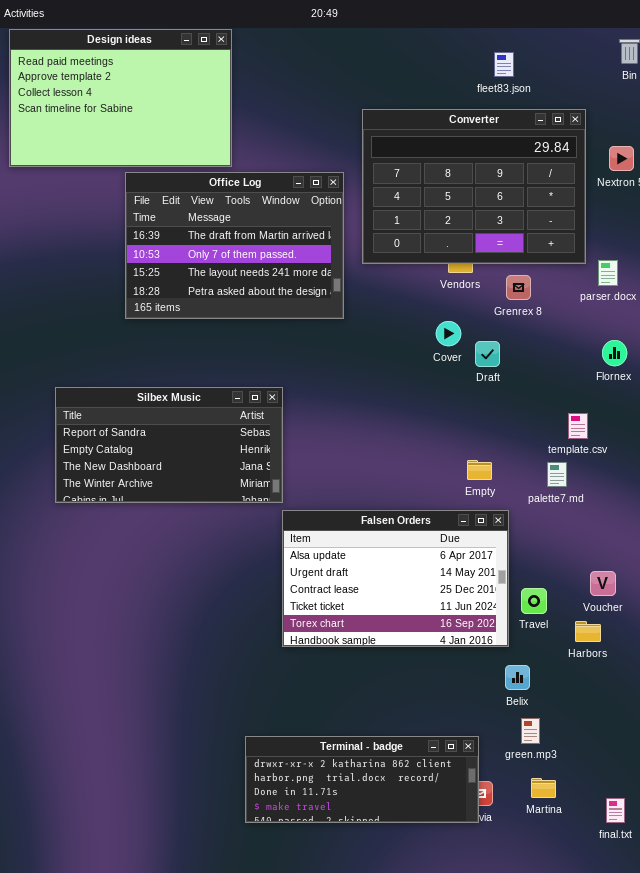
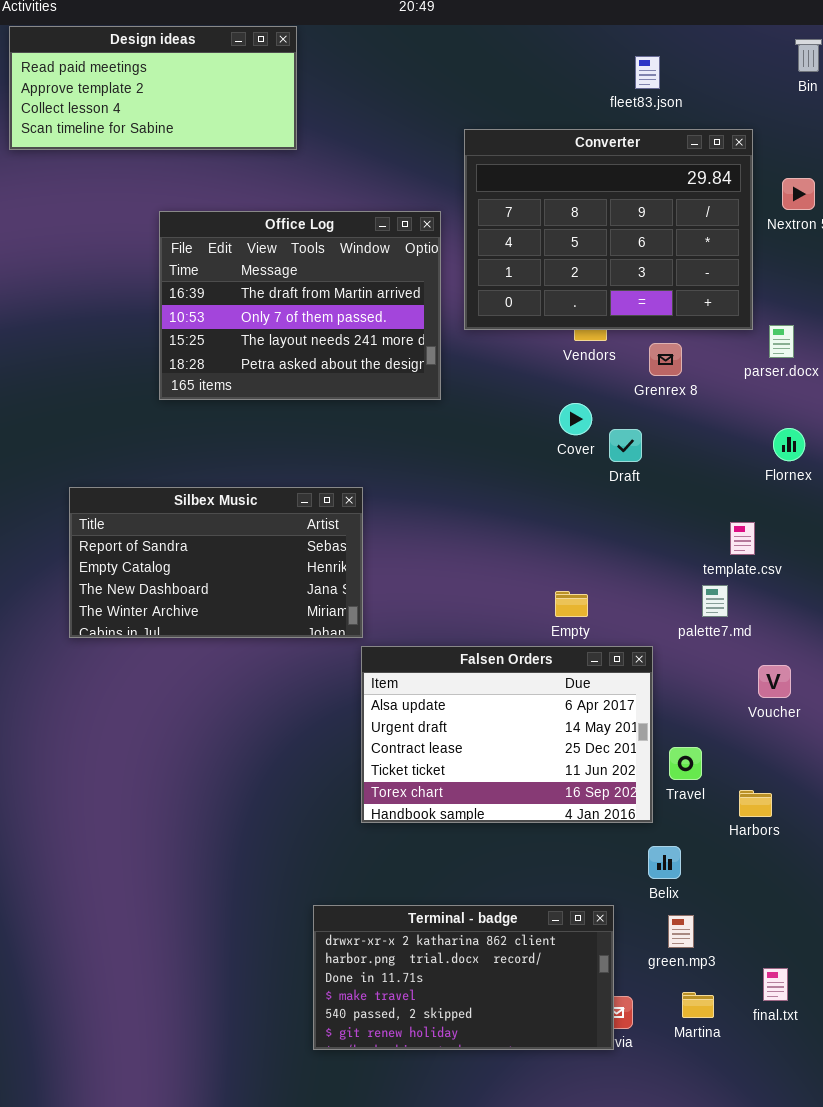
Design ideas: [9,29,232,167] -> [9,26,297,150], resized
Empty: [467,460,492,480] -> [555,591,588,617], moved
Voucher: [590,571,616,596] -> [758,665,791,698], moved
Terminal - badge: [245,736,479,823] -> [313,905,614,1050], resized
final.txt: [606,798,625,823] -> [763,968,788,1001], moved

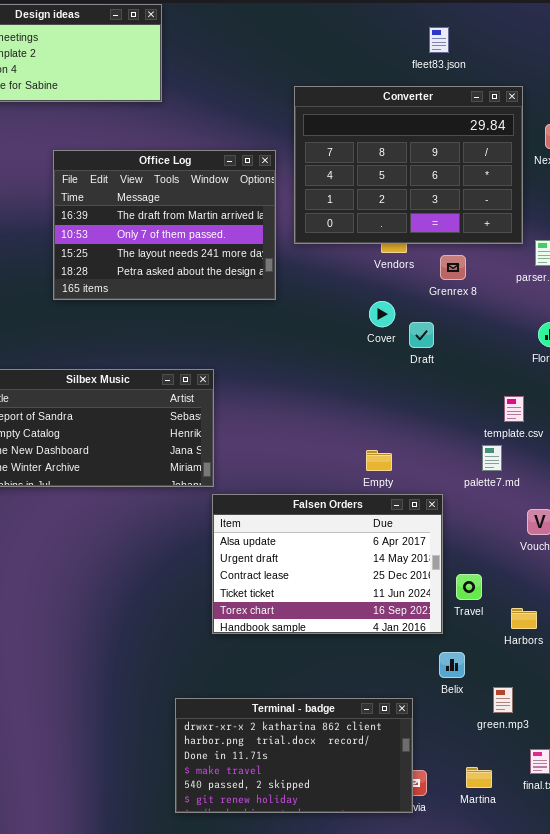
green.mp3: [668,915,694,948] -> [493,687,513,713], moved

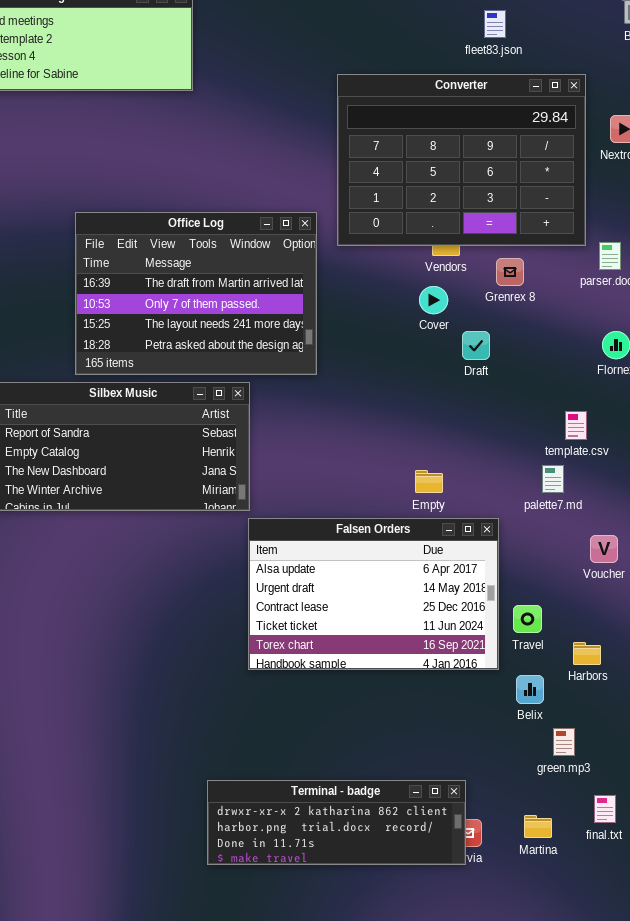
Office Log: [53,150,276,300] -> [75,212,317,375], moved
Cover: [369,301,395,327] -> [419,286,448,314], moved
Belix: [439,652,465,678] -> [516,675,544,704], moved
Terminal - badge: [175,698,413,813] -> [207,780,466,865], resized

